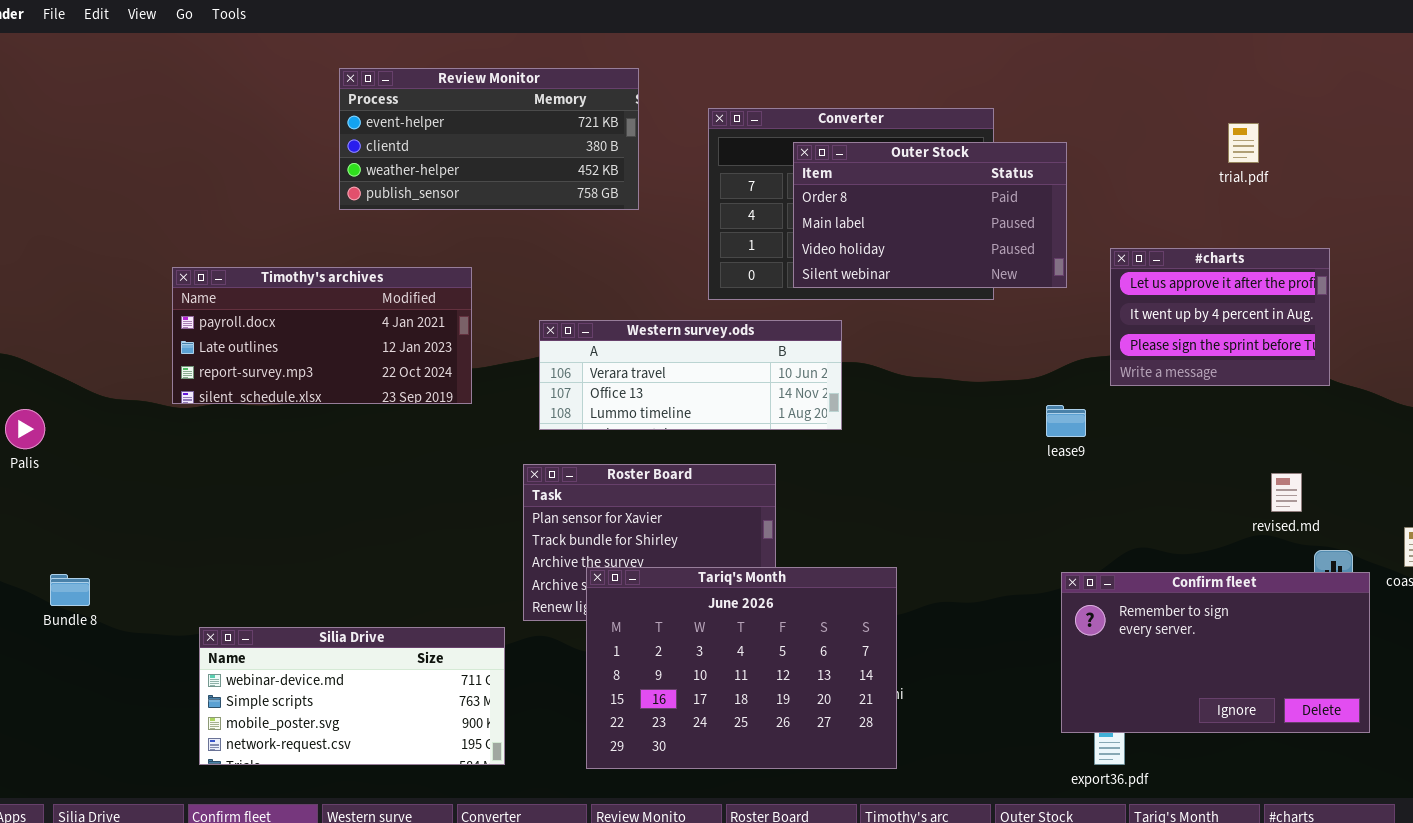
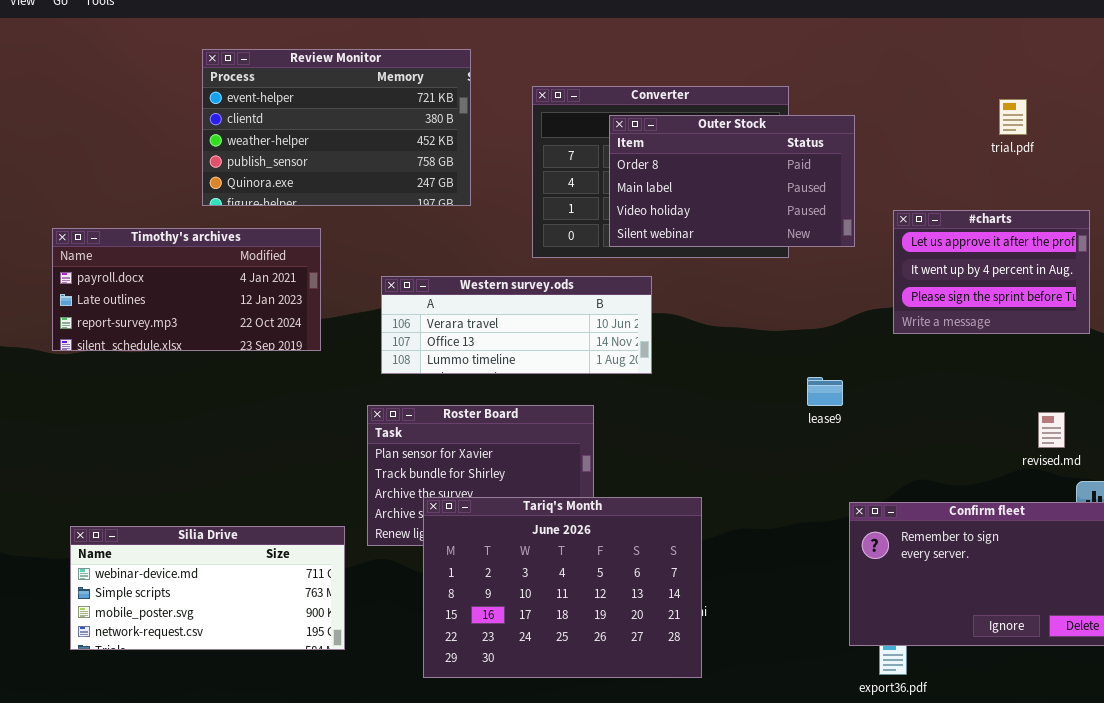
Review Monitor: [339,68,639,210] -> [202,49,471,206], resized
lease9: [1046,405,1086,437] -> [807,377,843,406], moved
Silia Drive: [199,627,505,765] -> [70,526,345,650], moved

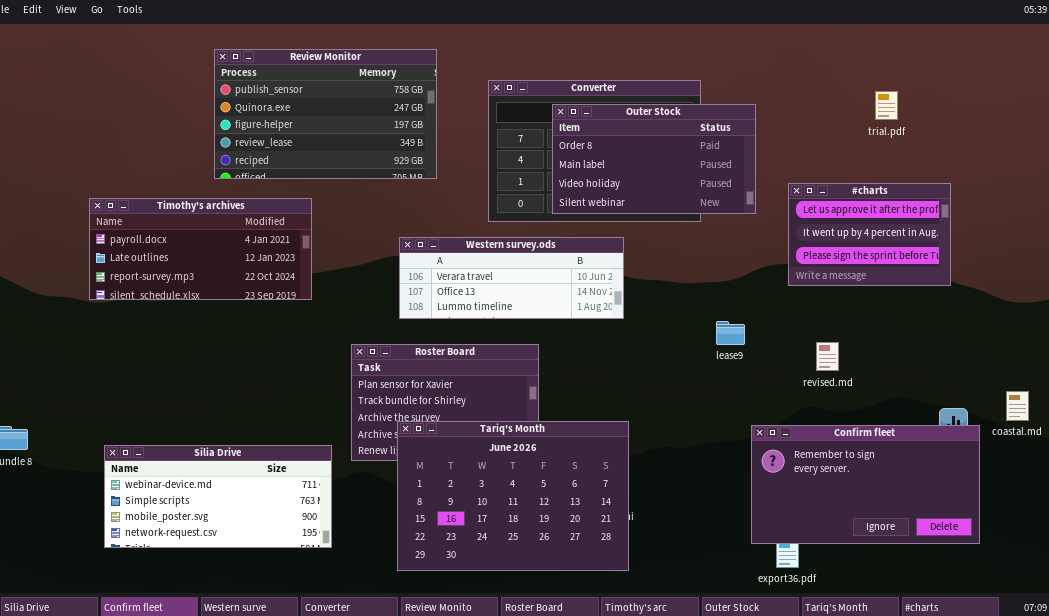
Review Monitor: [202,49,471,206] -> [214,49,437,179], scrolled down 3 rows
Western survey.ods: [381,276,652,374] -> [399,237,624,319], moved
revised.md: [1038,412,1065,448] -> [816,342,839,371], moved

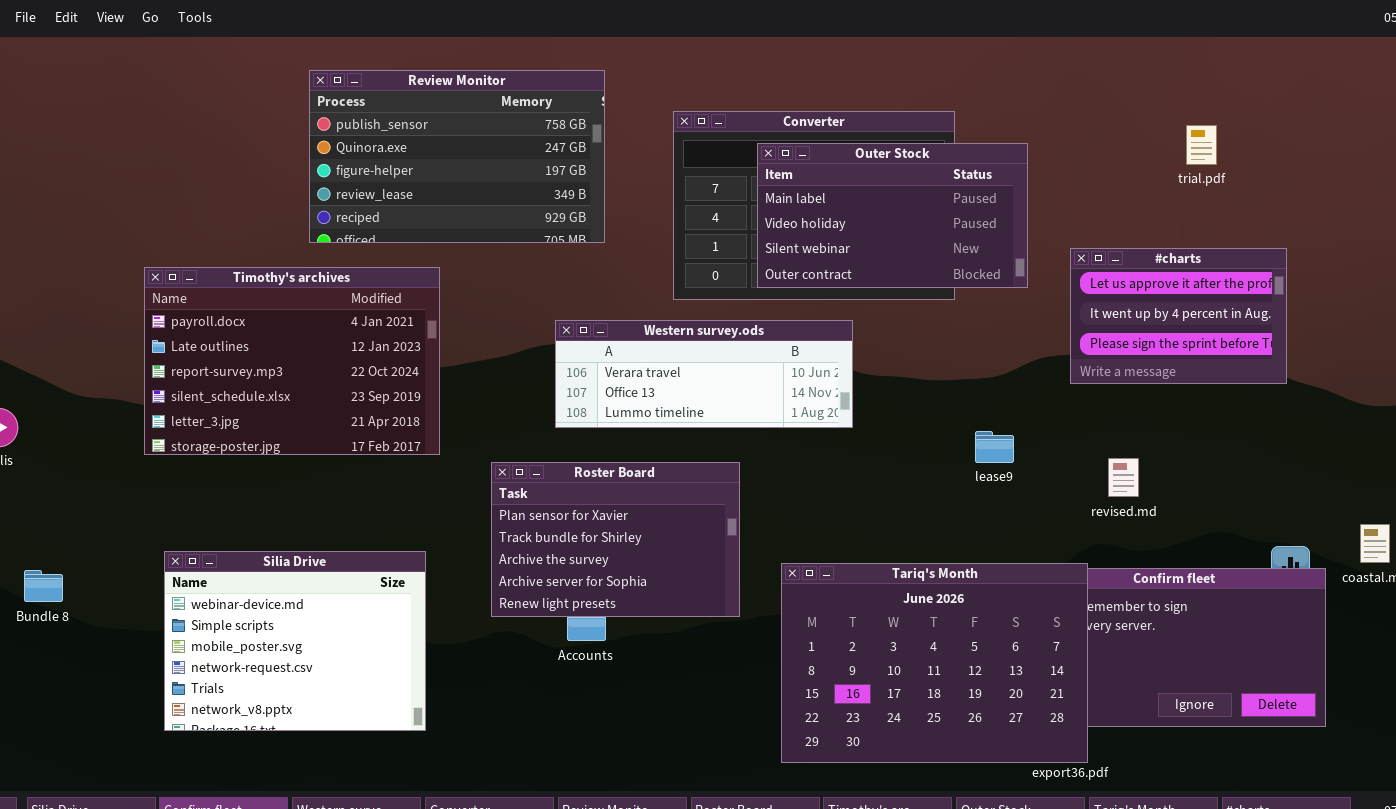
Outer Stock: [552,104,756,214] -> [757,143,1028,288], scrolled down 1 row
Timothy's archives: [89,198,312,300] -> [144,267,440,455], resized
Tariq's Month: [397,421,629,571] -> [781,563,1088,763], moved
Silia Drive: [104,445,332,548] -> [164,551,426,731], resized

